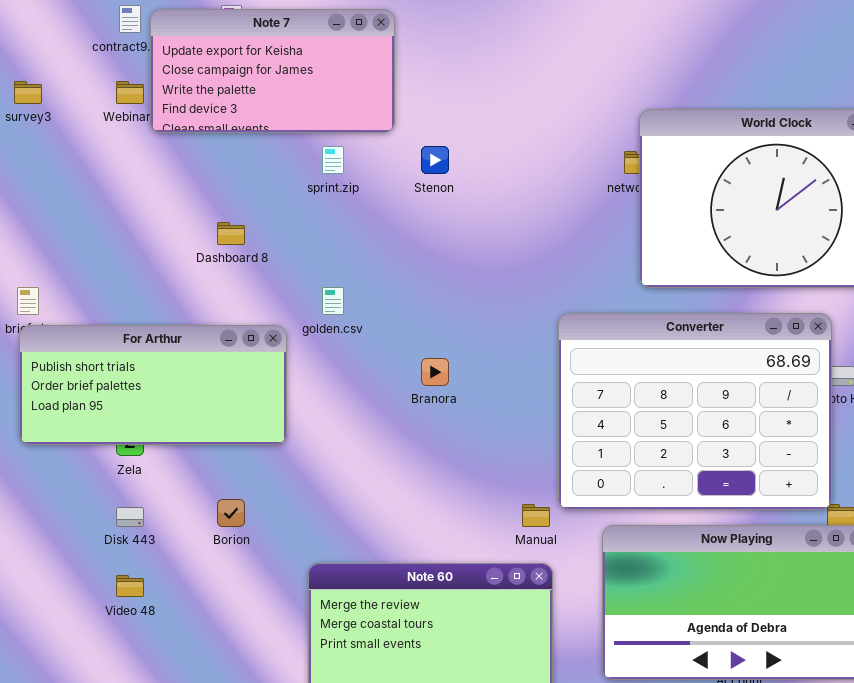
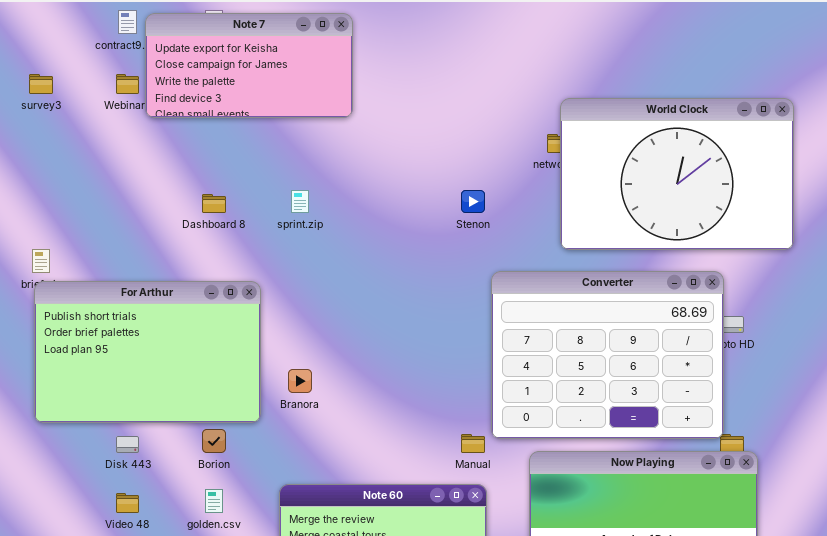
sprint.zip: [322,146,344,174] -> [291,190,309,213], moved
Stenon: [421,146,449,174] -> [461,190,485,213], moved
golden.csv: [322,287,344,315] -> [205,489,223,513], moved
For Arthur: [19,325,287,445] -> [34,281,261,423], resized
Branora: [421,358,449,386] -> [288,369,312,393], moved

